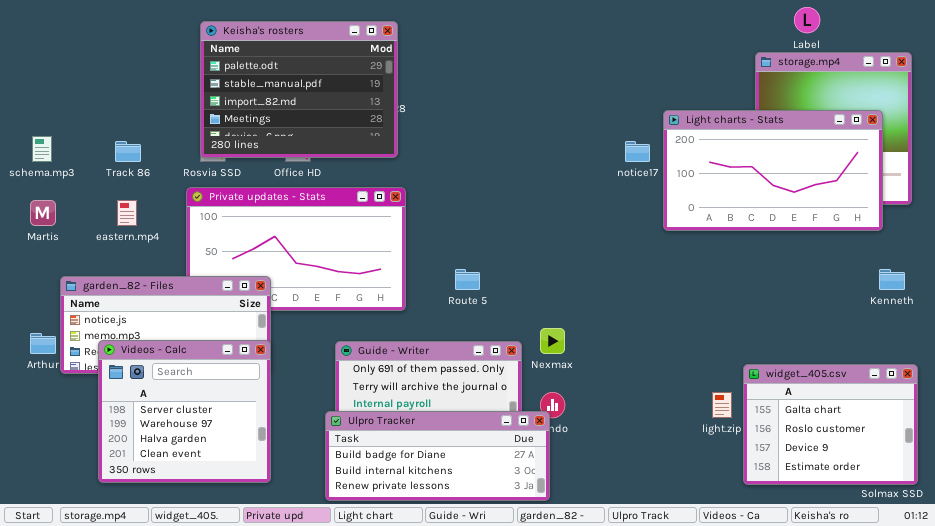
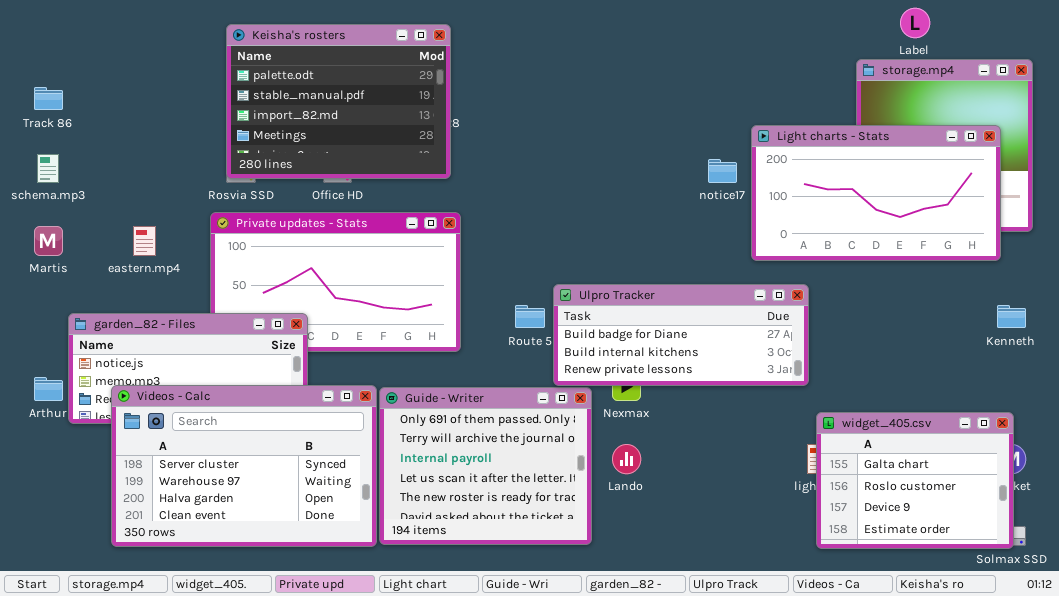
Track 86: [115,141,141,162] -> [34,87,63,110], moved
Videos - Calc: [98,340,271,483] -> [111,385,377,547], resized
widget_405.csv: [743,364,918,485] -> [816,412,1014,549], moved
Ulpro Tracker: [325,411,550,501] -> [553,284,809,386], moved

